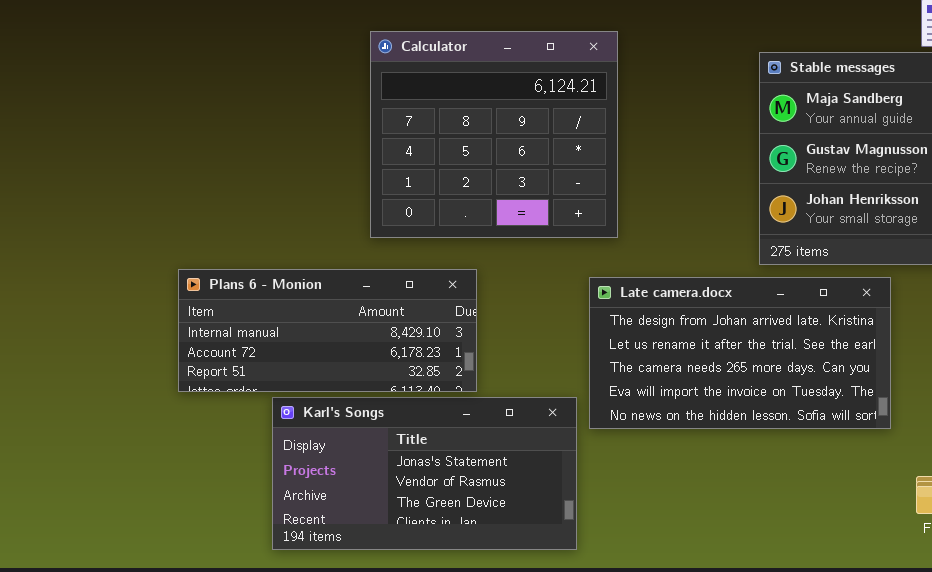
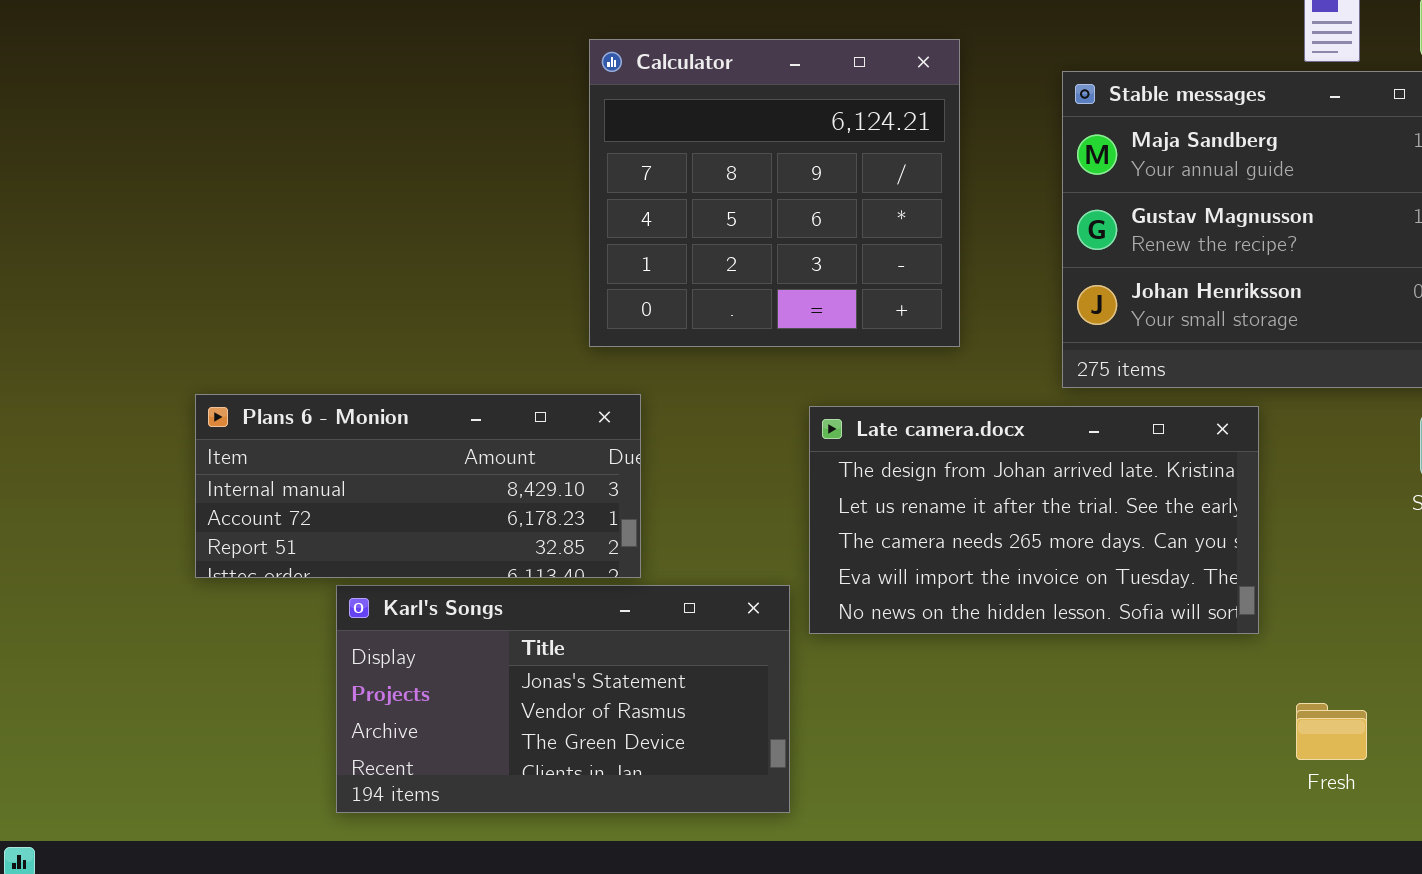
Calculator: [370,31,618,238] -> [589,39,960,347], moved

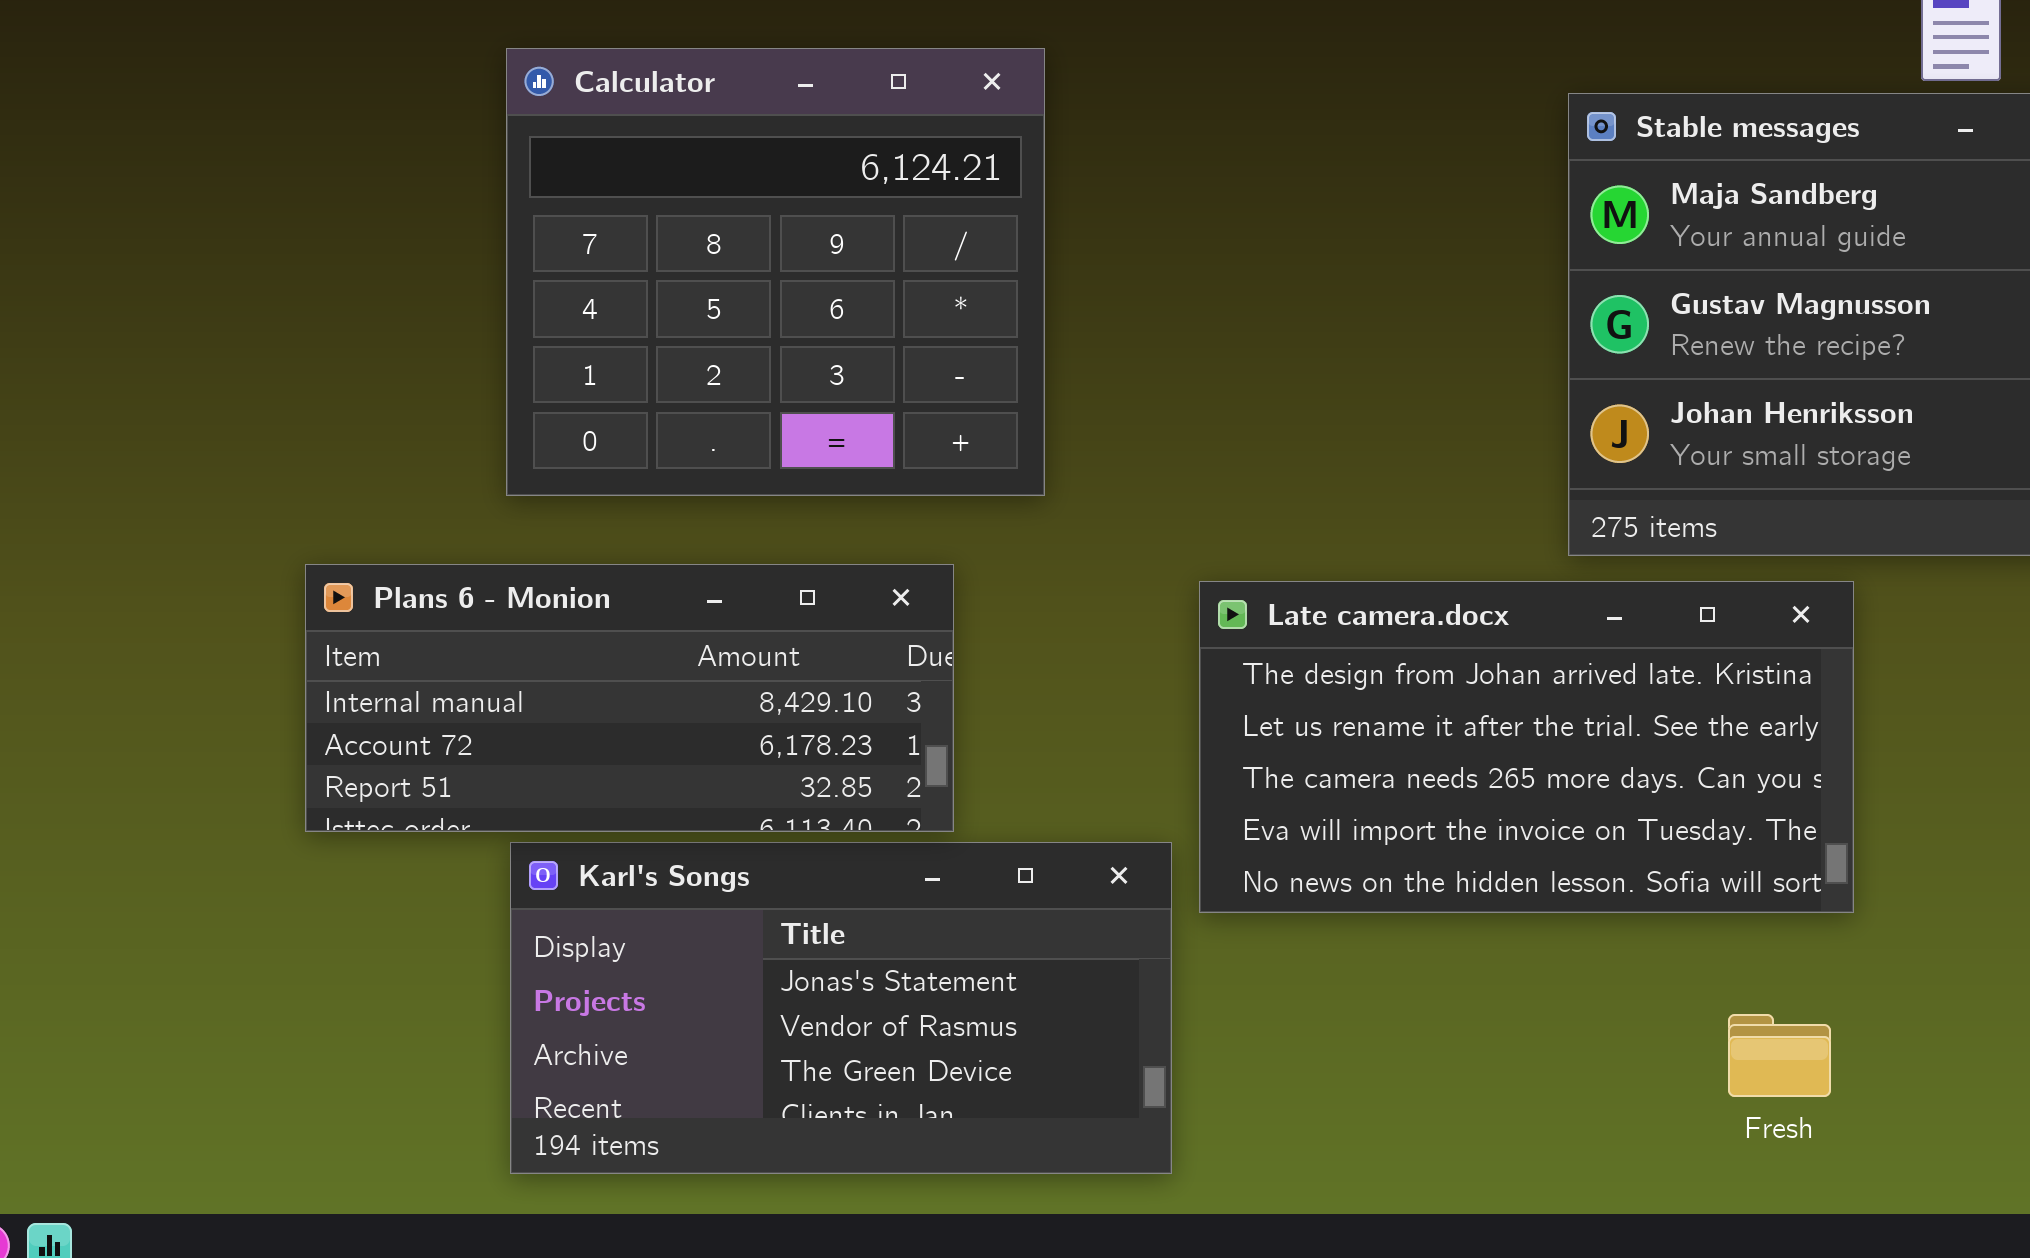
Calculator: [589,39,960,347] -> [506,48,1045,496], moved
Fresh: [1296,703,1367,760] -> [1728,1014,1831,1097], moved

